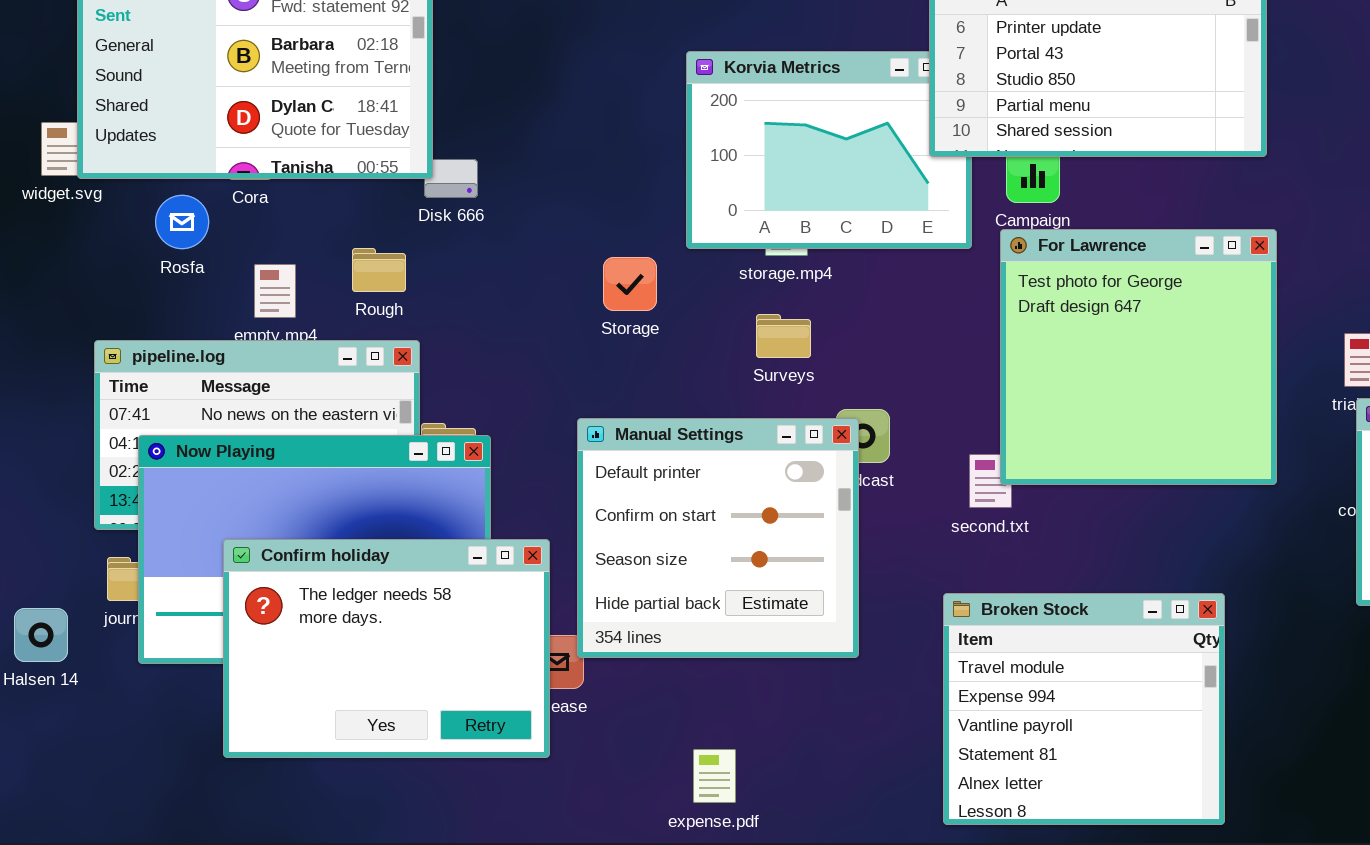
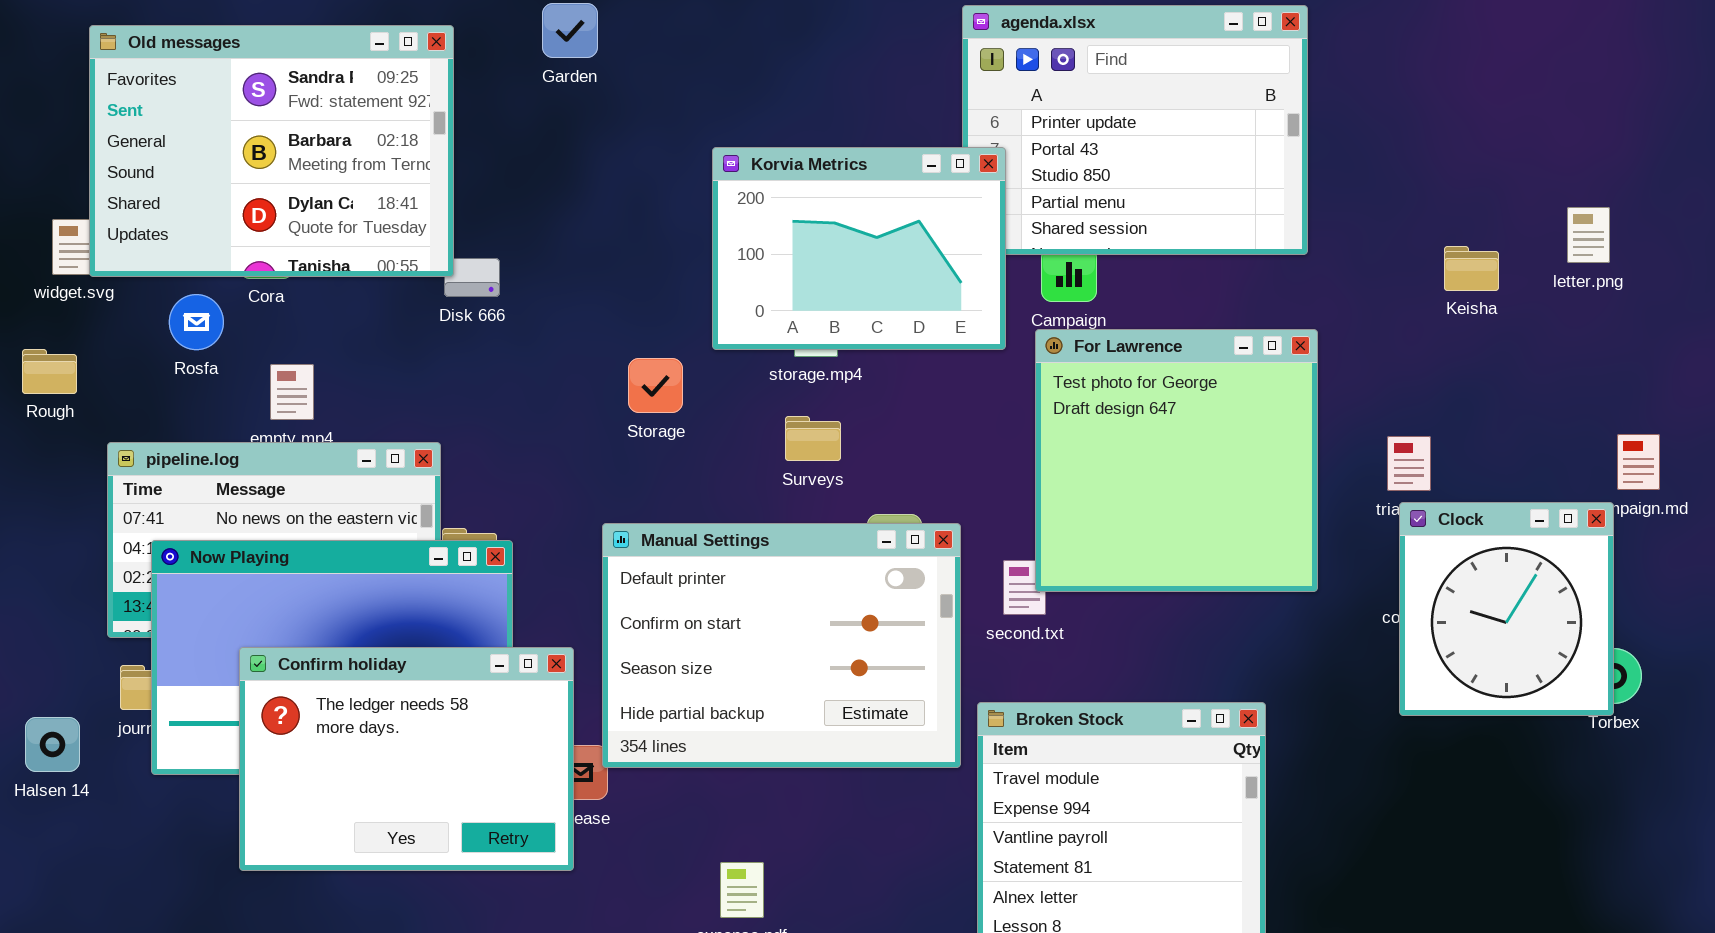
Korvia Metrics: [686,51,972,249] -> [712,147,1006,350], raised
Rough: [352,248,406,292] -> [22,349,77,394], moved
Manual Settings: [577,418,859,658] -> [602,523,961,768], resized

